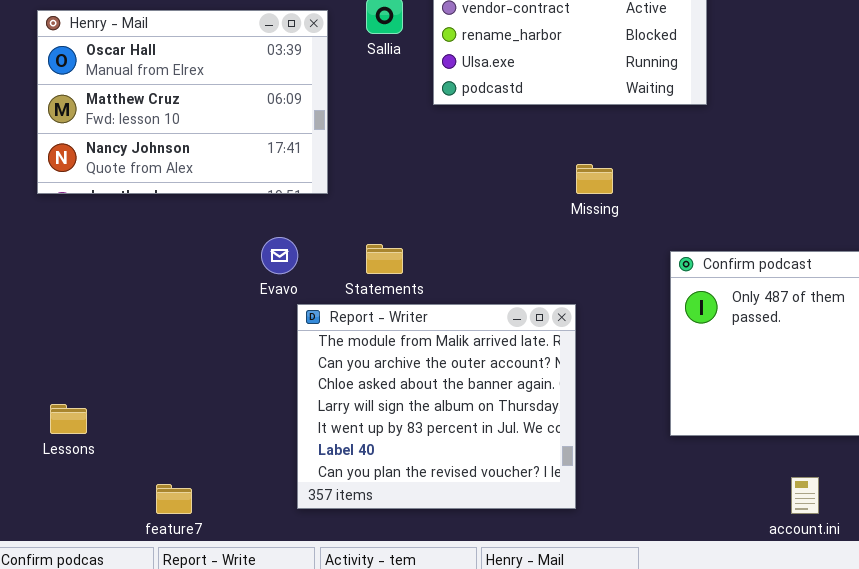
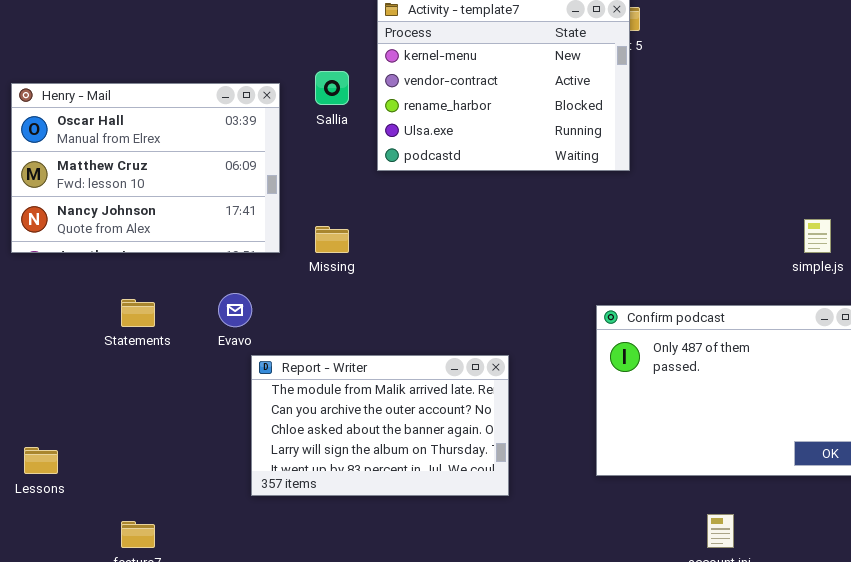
Missing: [576,164,613,194] -> [315,226,349,253], moved
Statements: [366,244,403,274] -> [121,299,155,327], moved
Report - Writer: [297,304,576,509] -> [251,355,509,496], resized

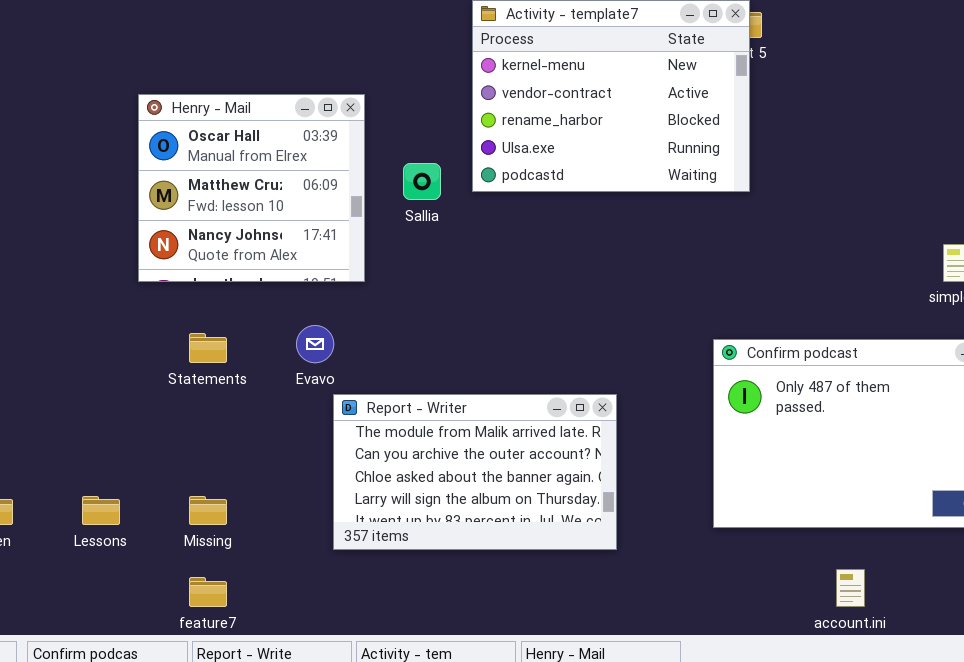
Sallia: [315,71,349,105] -> [403,163,441,200], moved
Henry - Mail: [11,83,280,253] -> [138,94,365,282], resized
Missing: [315,226,349,253] -> [189,496,227,525], moved

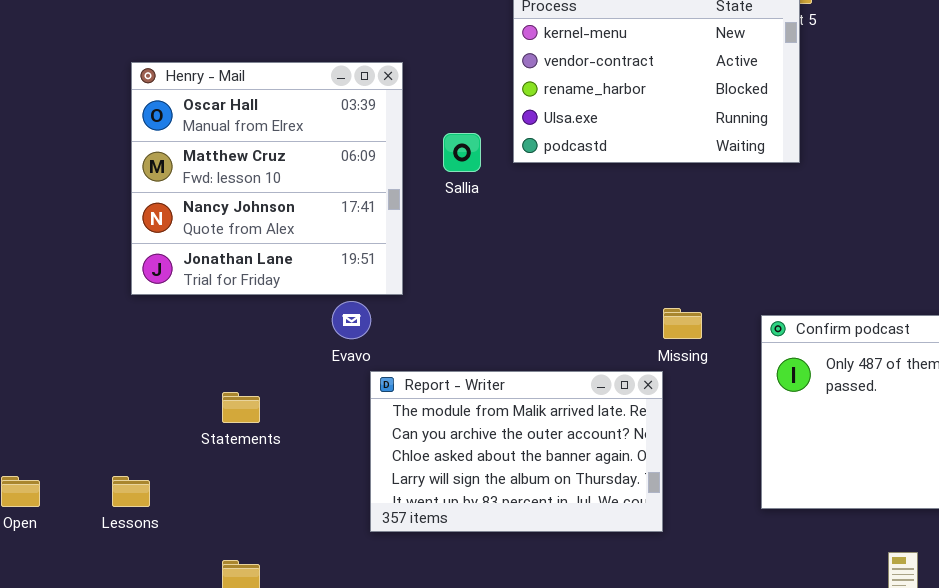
Henry - Mail: [138,94,365,282] -> [131,62,403,295], resized
Statements: [189,333,227,363] -> [222,392,260,423], moved
Missing: [189,496,227,525] -> [663,308,702,339], moved

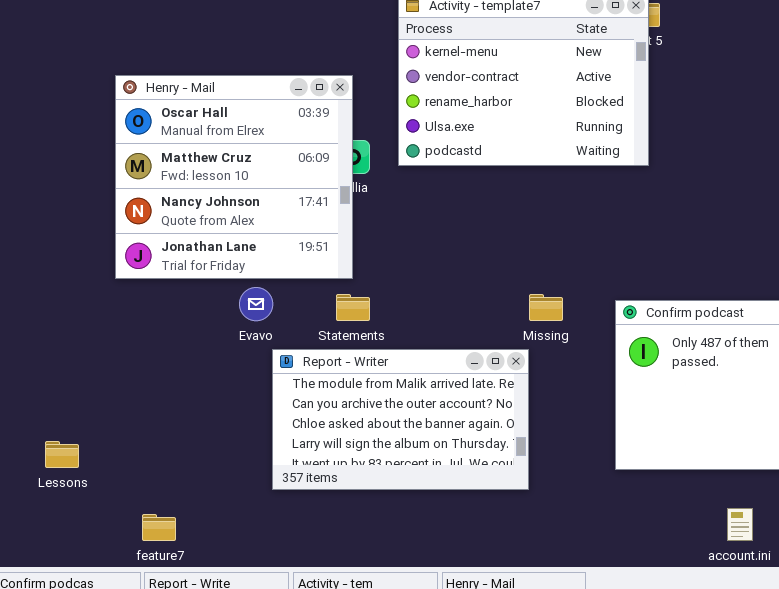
Henry - Mail: [131,62,403,295] -> [115,75,353,279], moved
Statements: [222,392,260,423] -> [336,294,370,321], moved

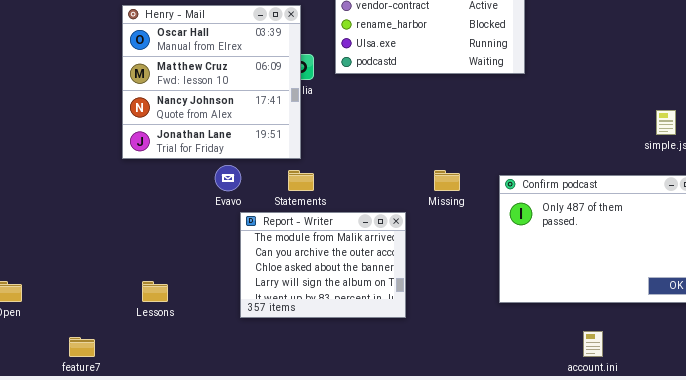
Report - Writer: [272,349,529,490] -> [240,212,406,318], resized
Lessons: [45,441,79,468] -> [142,281,168,302], moved
feature7: [142,514,176,541] -> [69,337,95,357], moved

